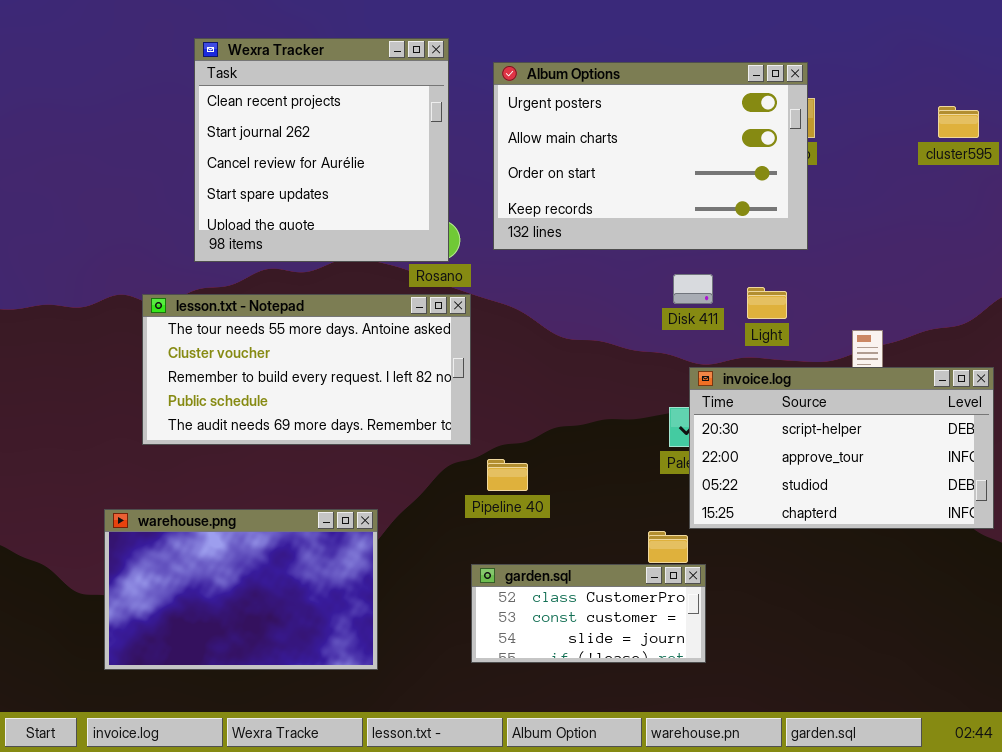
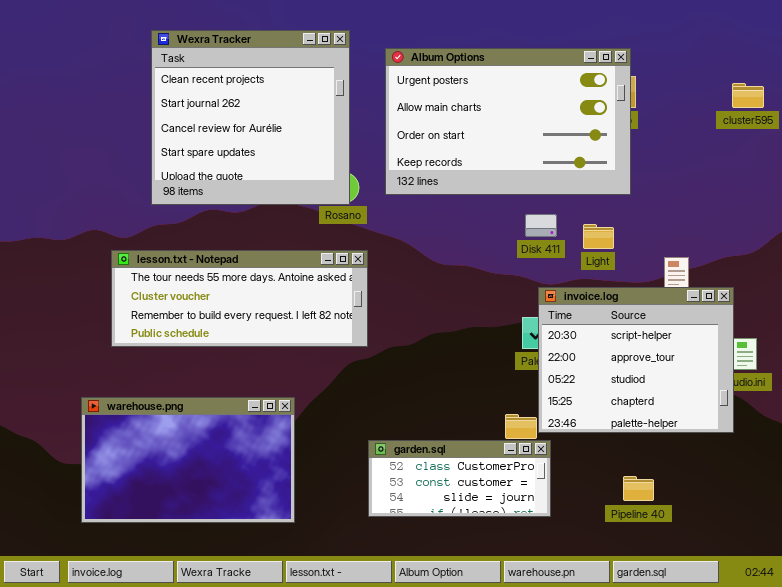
lesson.txt - Notepad: [142,294,471,445] -> [111,250,368,347], resized
invoice.log: [689,367,994,529] -> [538,287,734,433], resized
Pipeline 40: [487,459,528,491] -> [623,476,654,501], moved

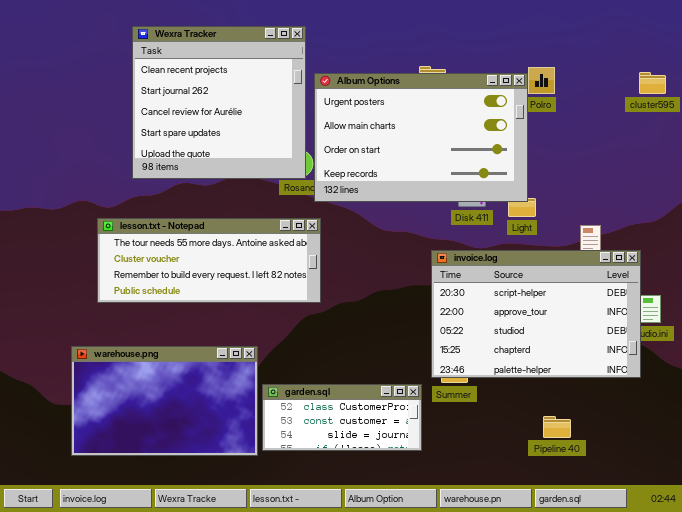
Album Options: [385,48,631,195] -> [314,73,528,202], moved
invoice.log: [538,287,734,433] -> [431,250,641,378], resized
garden.sql: [368,440,551,517] -> [262,384,422,451], moved

